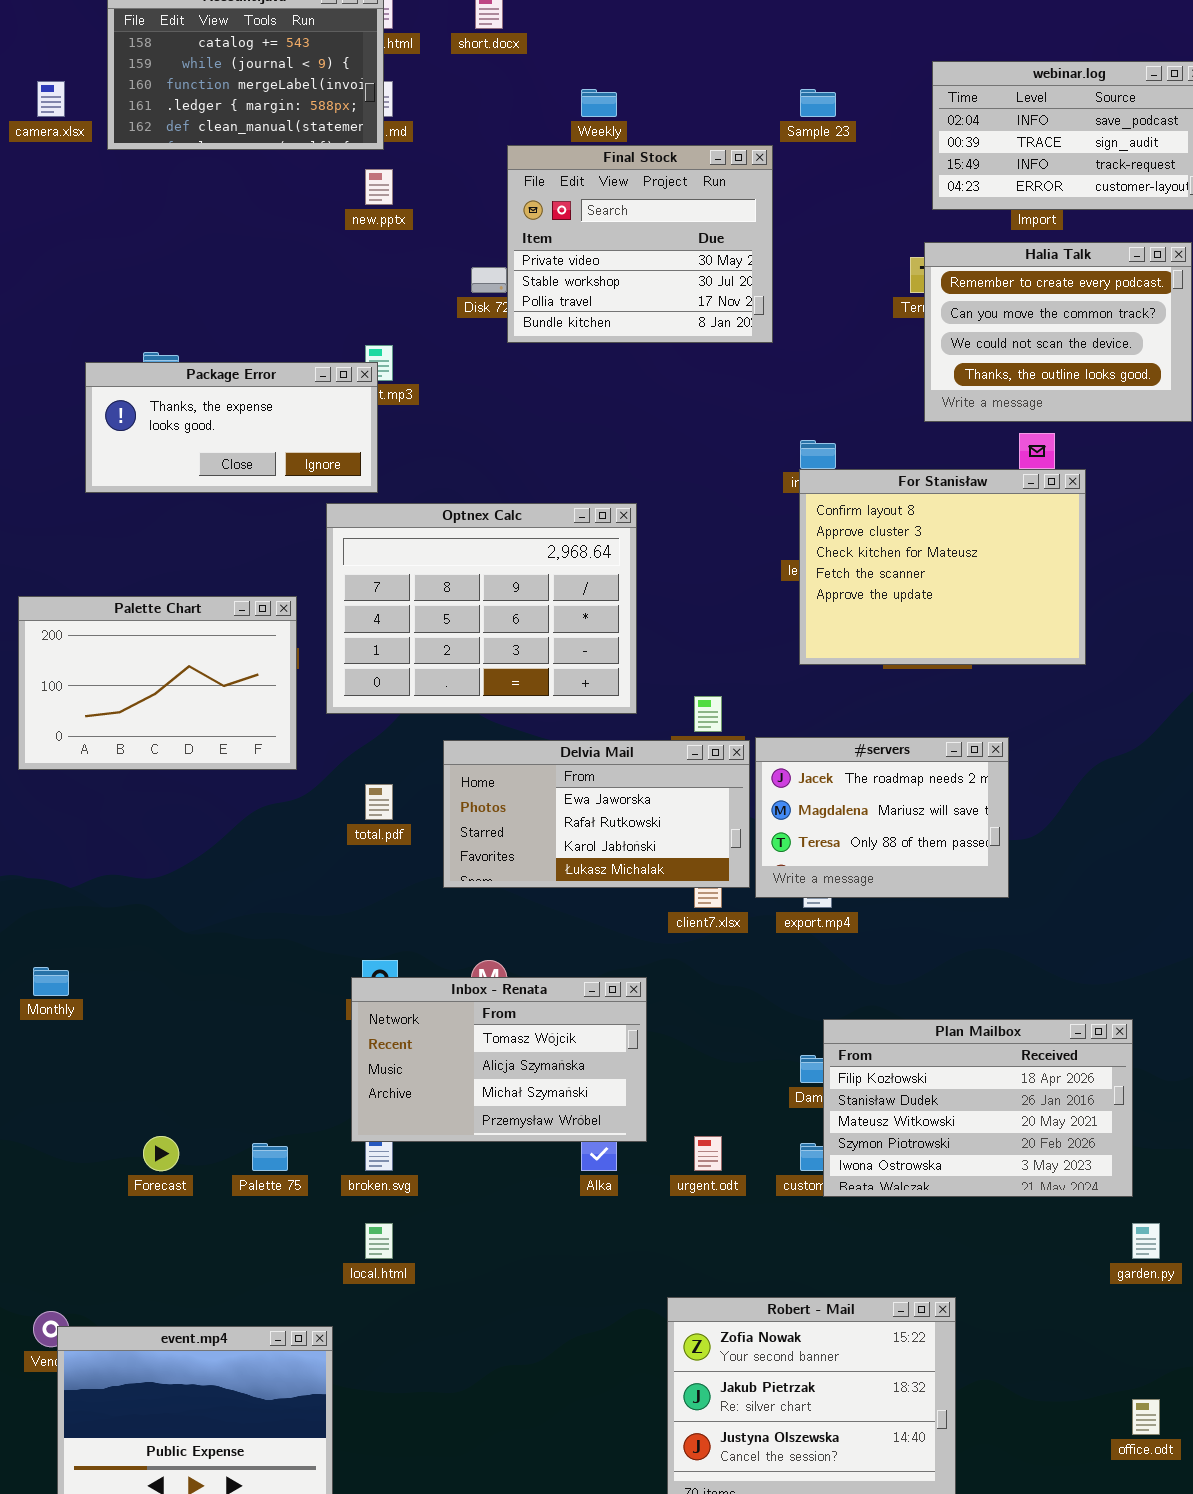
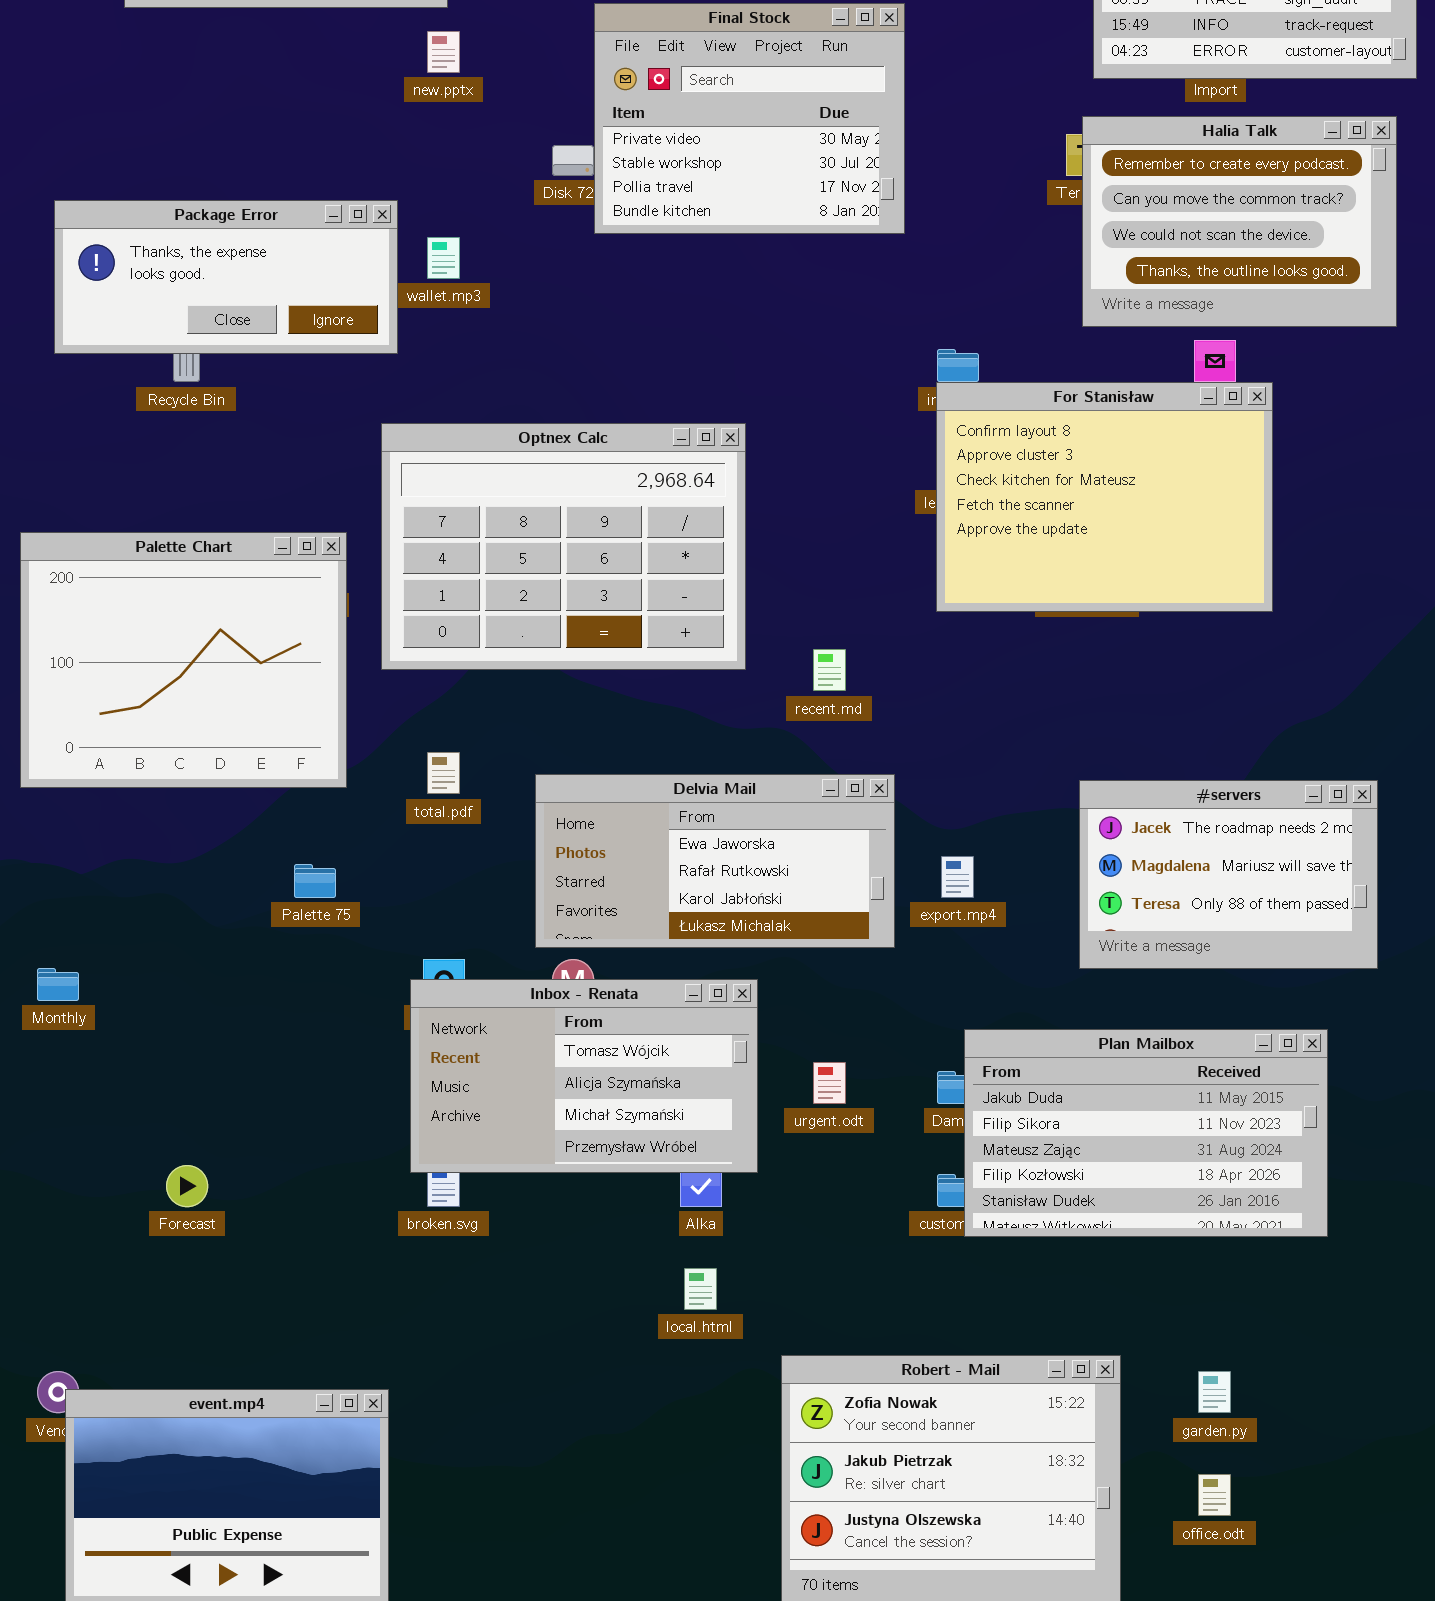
Package Error: [85,362,378,493] -> [54,200,398,354], moved
Palette Chart: [18,596,297,770] -> [20,532,347,788], resized
#servers: [755,737,1009,898] -> [1079,780,1378,969], moved
Delvia Mail: [443,740,750,888] -> [535,774,895,948], moved
Plan Mailbox: [823,1019,1133,1197] -> [964,1029,1328,1237], scrolled up 3 rows
urgent.odt: [694,1136,722,1171] -> [813,1062,846,1104], moved
Palette 75: [252,1143,288,1171] -> [294,864,336,898], moved
local.html: [365,1223,393,1259] -> [684,1268,717,1310], moved
garden.py: [1132,1223,1160,1259] -> [1198,1371,1231,1413], moved
office.odt: [1132,1399,1160,1435] -> [1198,1474,1231,1516], moved

